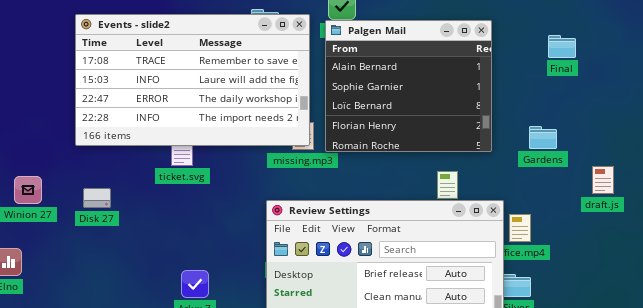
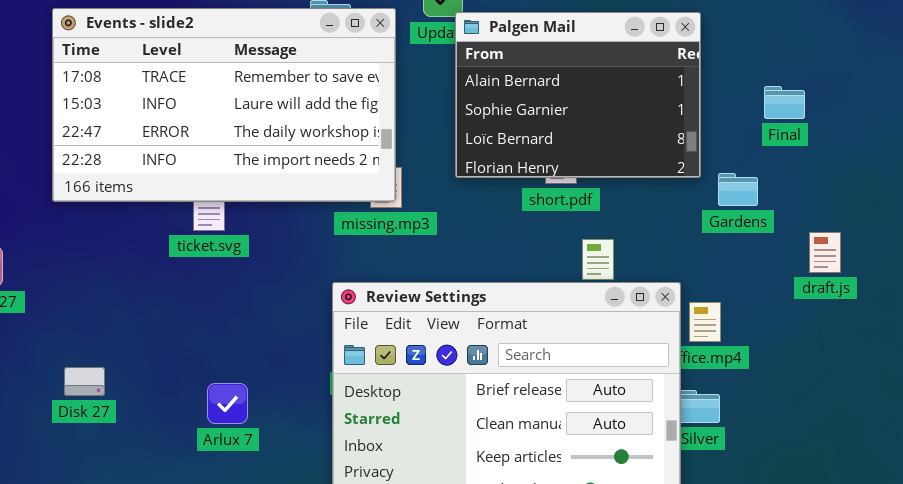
Palgen Mail: [325,20,492,152] -> [455,12,701,178], moved, resized
Final: [548,35,576,58] -> [764,86,805,119], moved
Disk 27: [83,188,111,208] -> [64,367,105,396], moved

